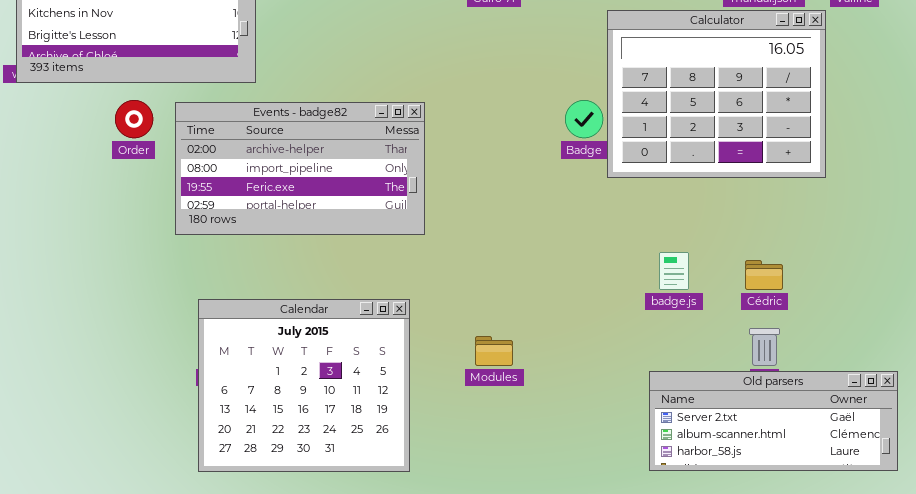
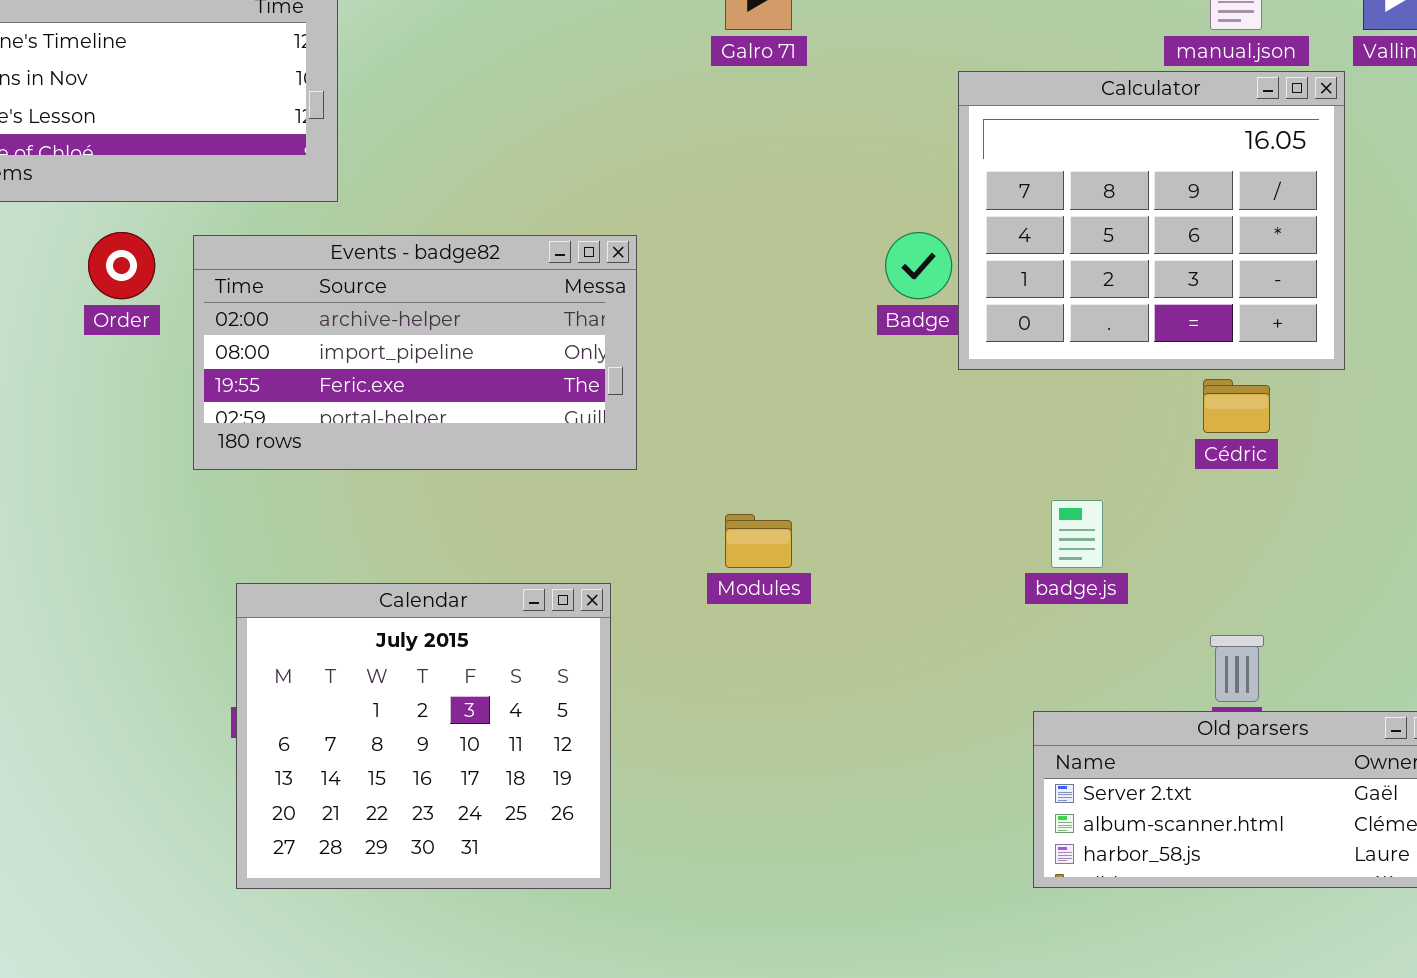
Cédric: [745,260,783,290] -> [1203,379,1270,433], moved
Modules: [475,336,513,366] -> [725,514,792,568], moved

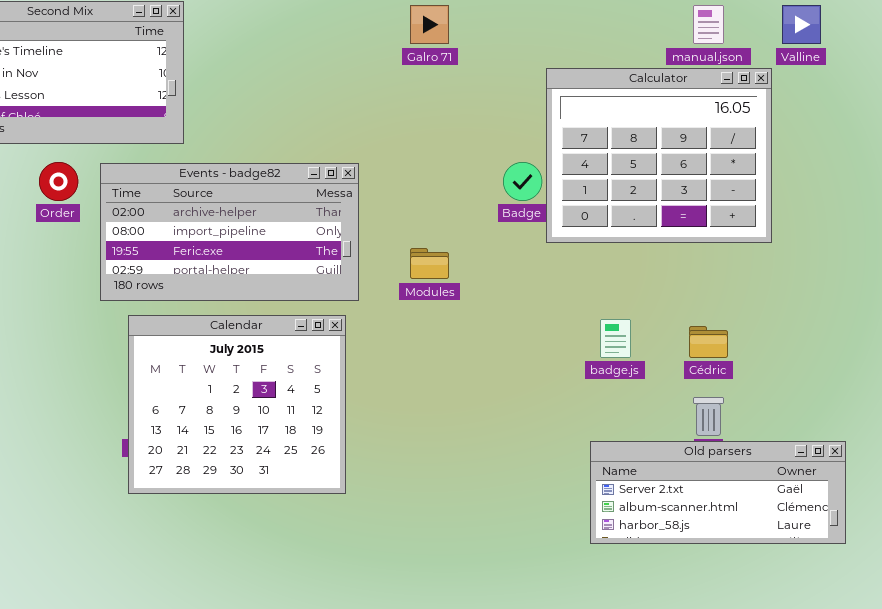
Cédric: [1203,379,1270,433] -> [689,326,728,358], moved
Modules: [725,514,792,568] -> [410,248,449,279], moved
Calendar: [236,583,611,889] -> [128,315,346,494], moved

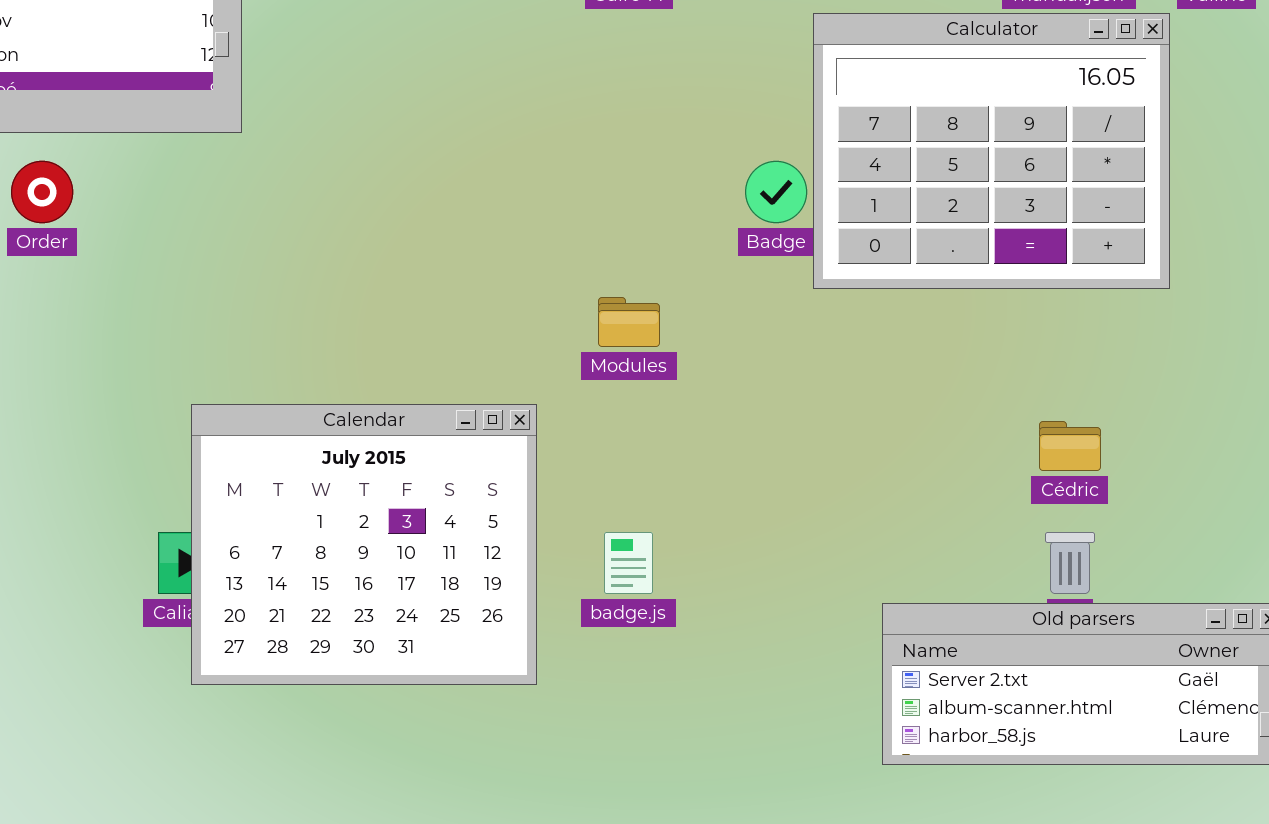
Events - badge82: [100,163,359,301] -> none, closed
Calendar: [128,315,346,494] -> [191,404,537,685], moved
badge.js: [600,319,631,358] -> [604,532,653,594], moved

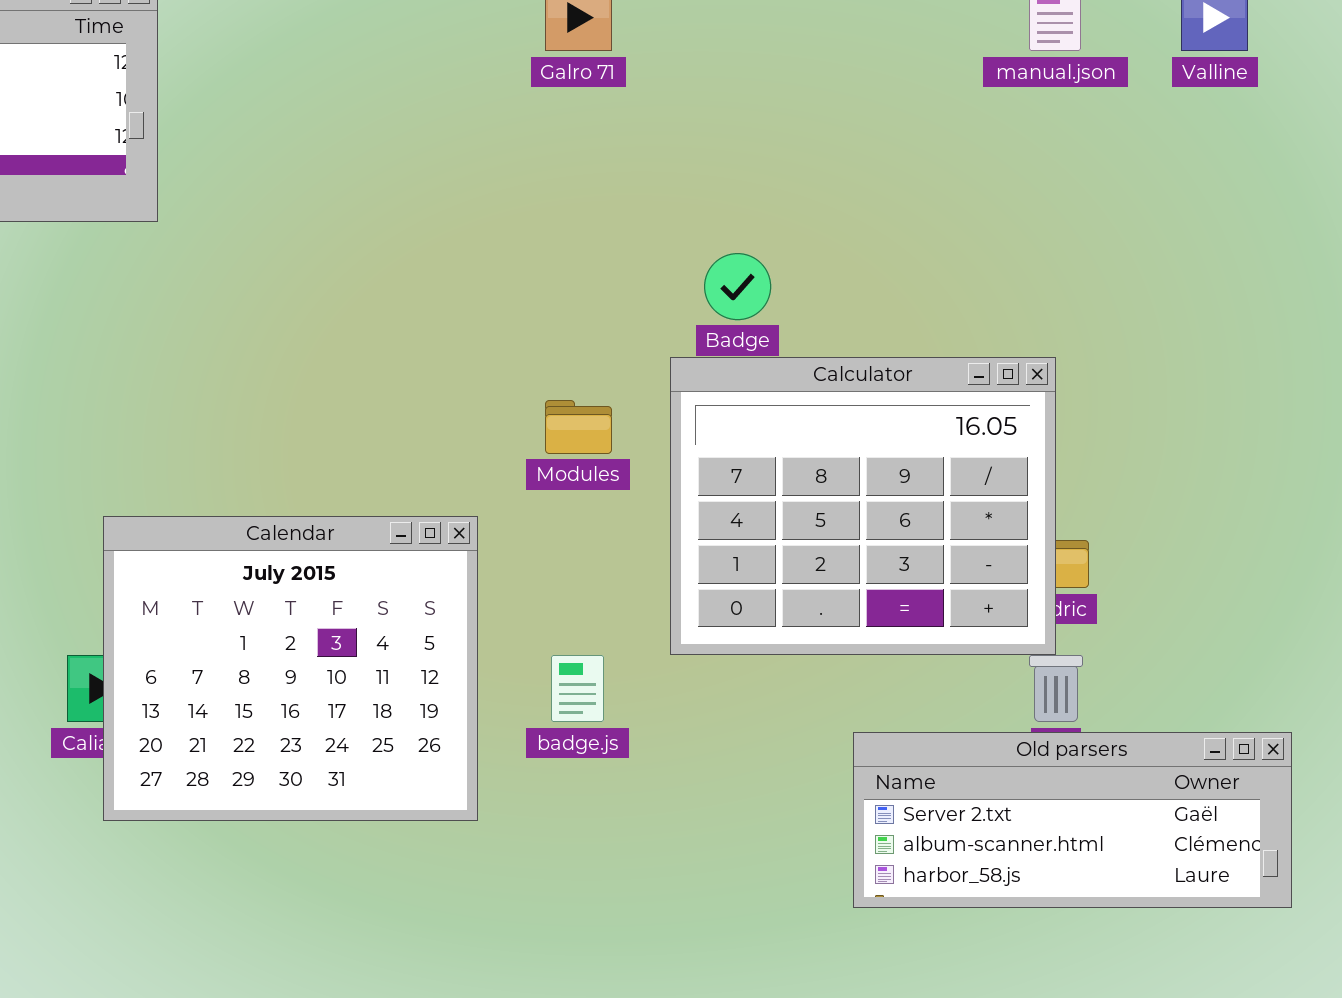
Calculator: [813,13,1170,289] -> [670,357,1056,655], moved

